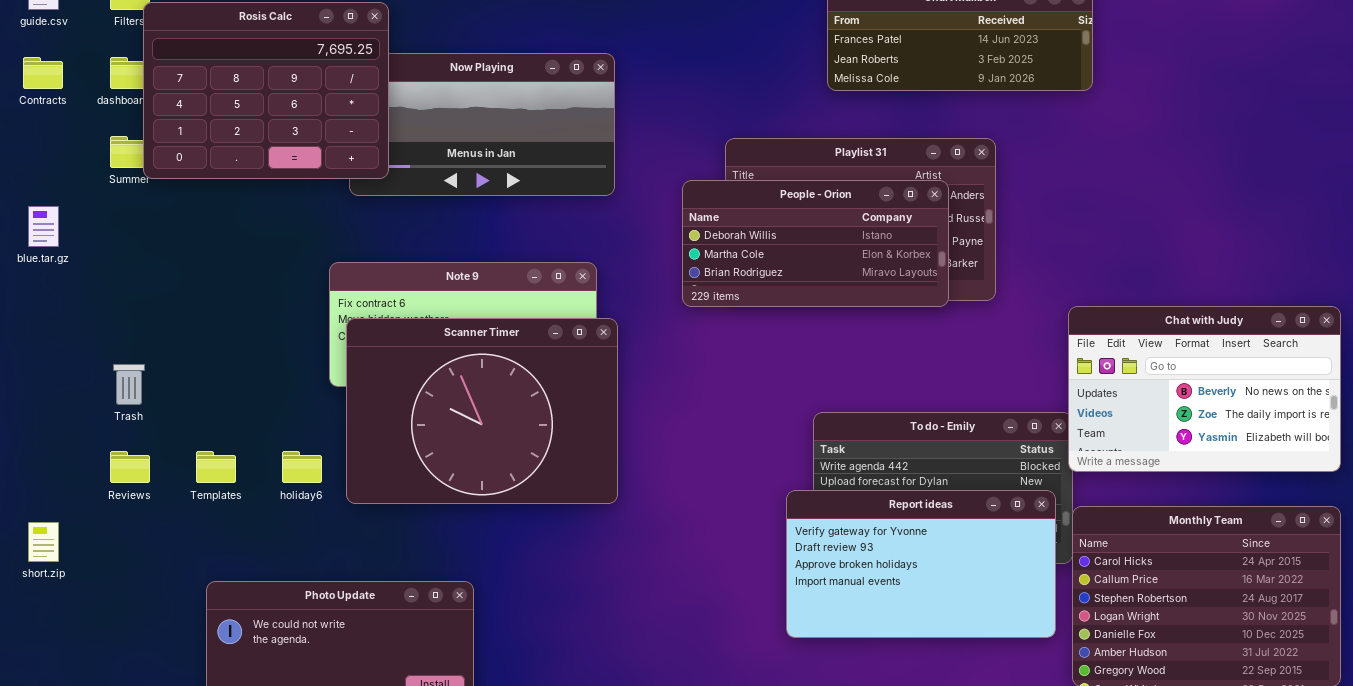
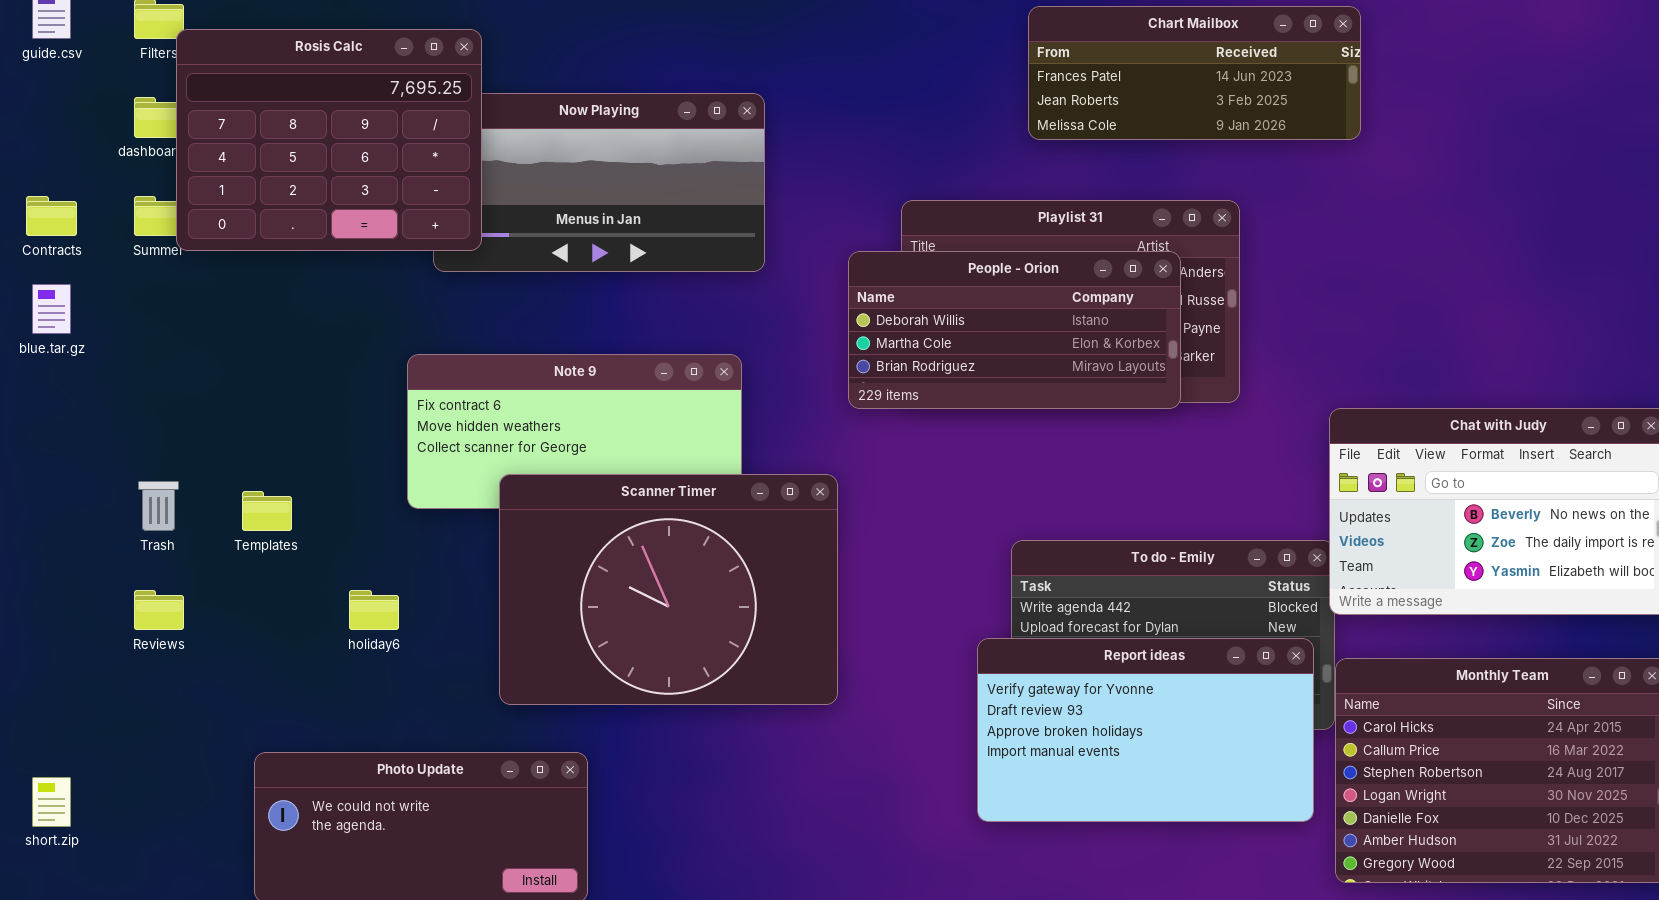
Contracts: [23,57,63,89] -> [26,196,77,236], moved
Scanner Timer: [346,318,618,504] -> [499,474,838,705], moved
Templates: [196,451,236,483] -> [242,491,292,531], moved
short.zip: [28,522,59,562] -> [32,777,71,827], moved

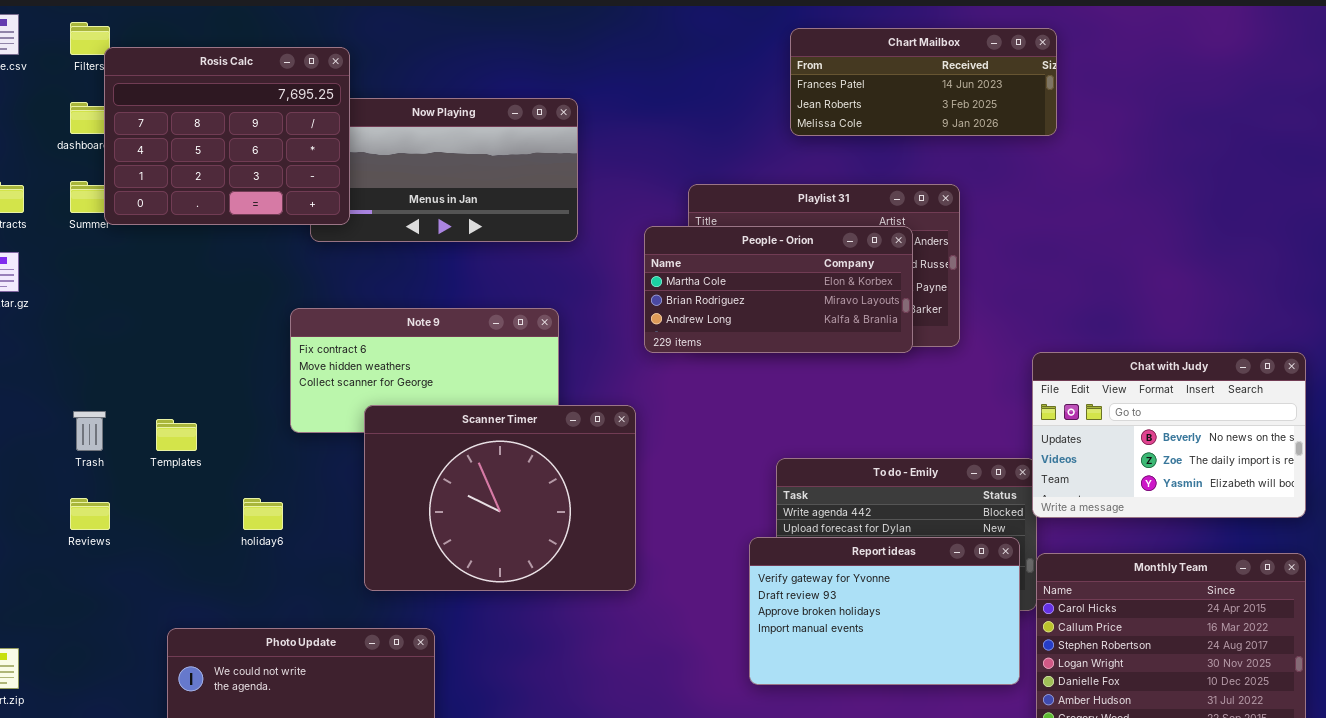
People - Orion: [848,251,1181,409] -> [644,226,913,353], scrolled down 1 row

